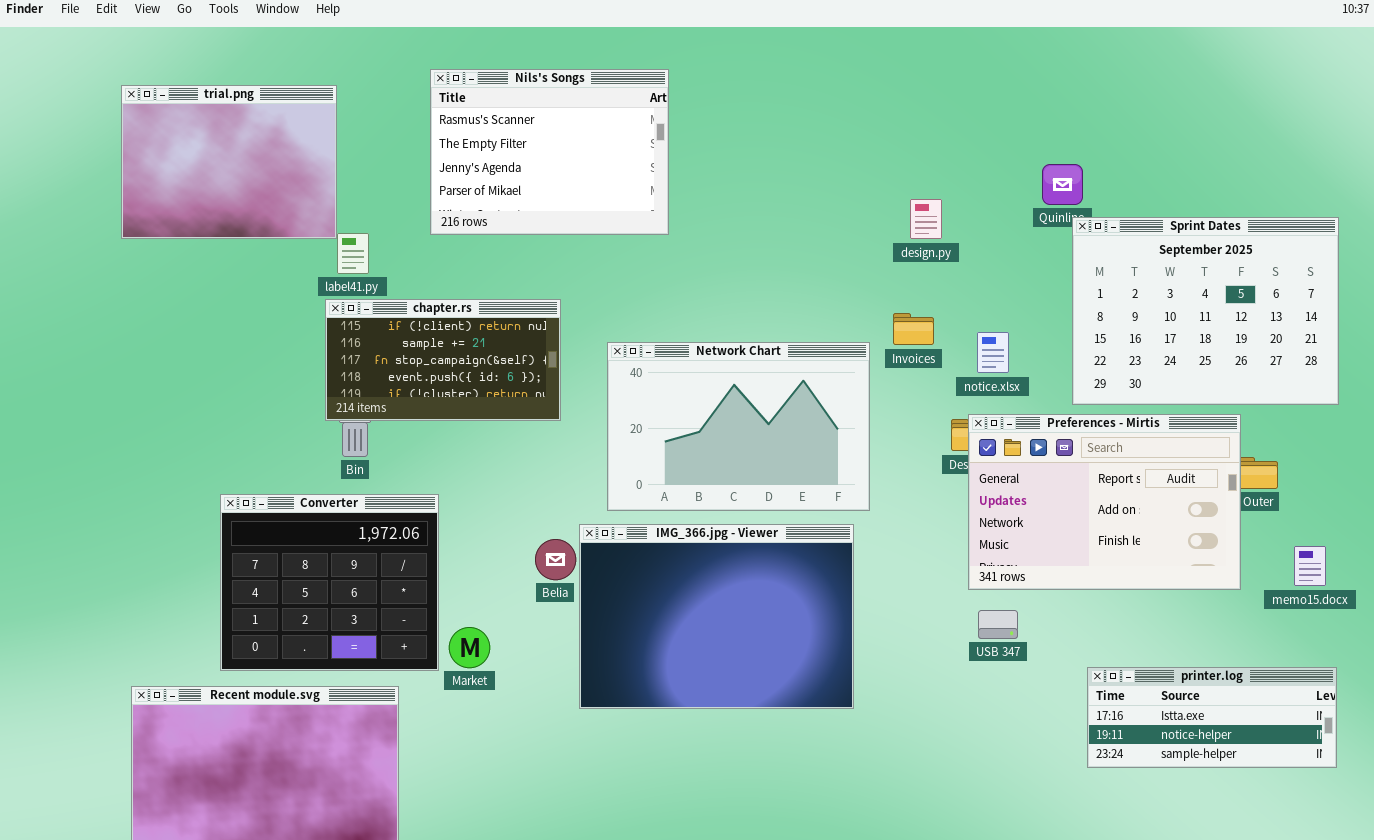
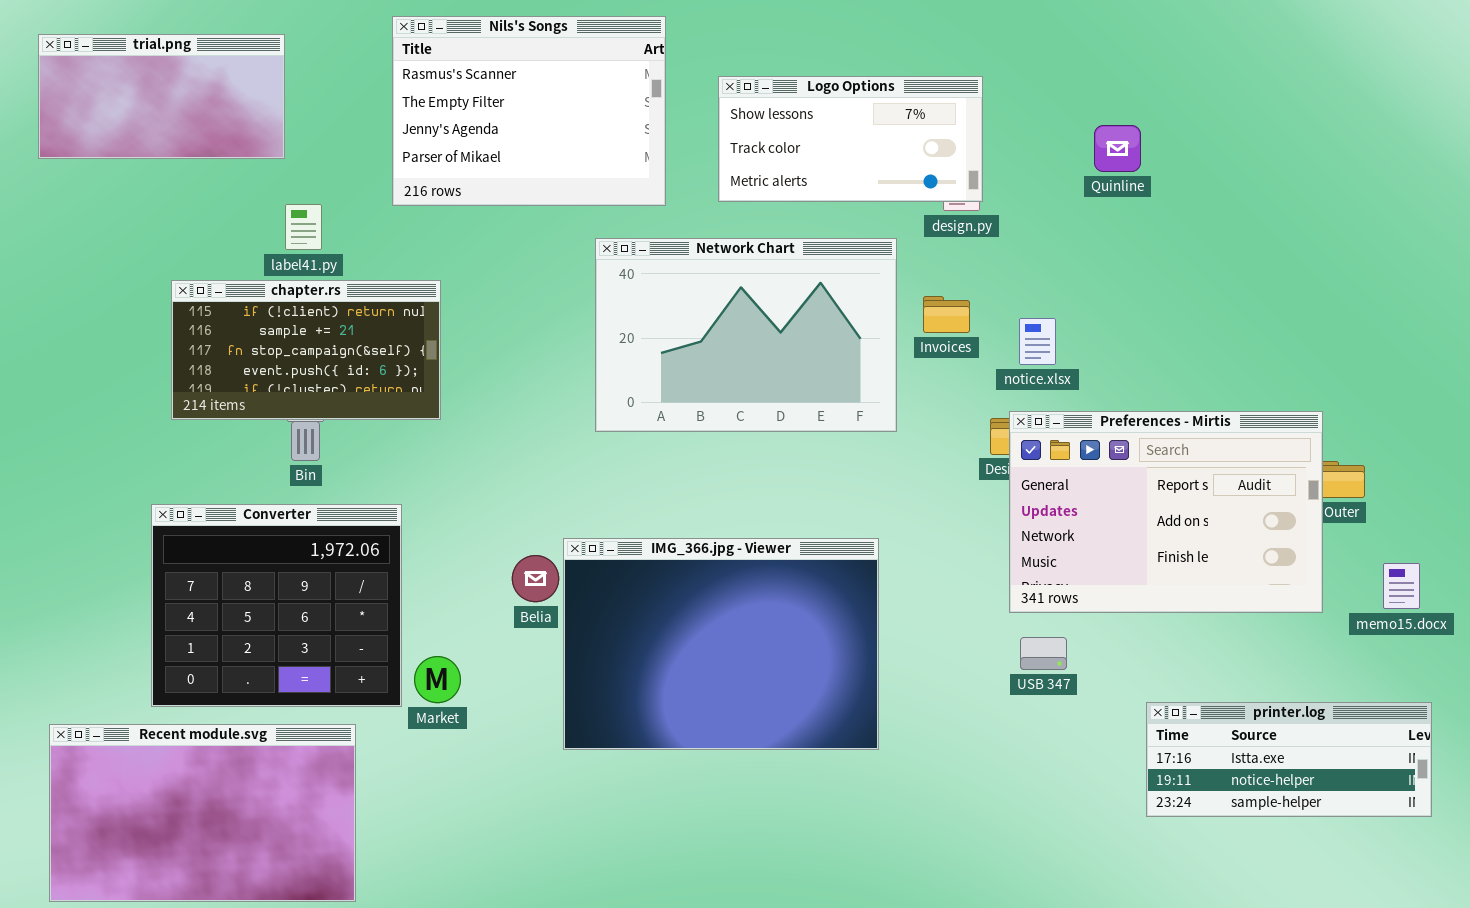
trial.png: [121,85,337,239] -> [38,34,285,159], resized
Logo Options: none -> [718,76,983,202], opened
Sprint Dates: [1072,217,1339,405] -> none, closed
chapter.rs: [325,299,561,421] -> [171,280,441,420], moved
Network Chart: [607,342,870,511] -> [595,238,897,432], moved

